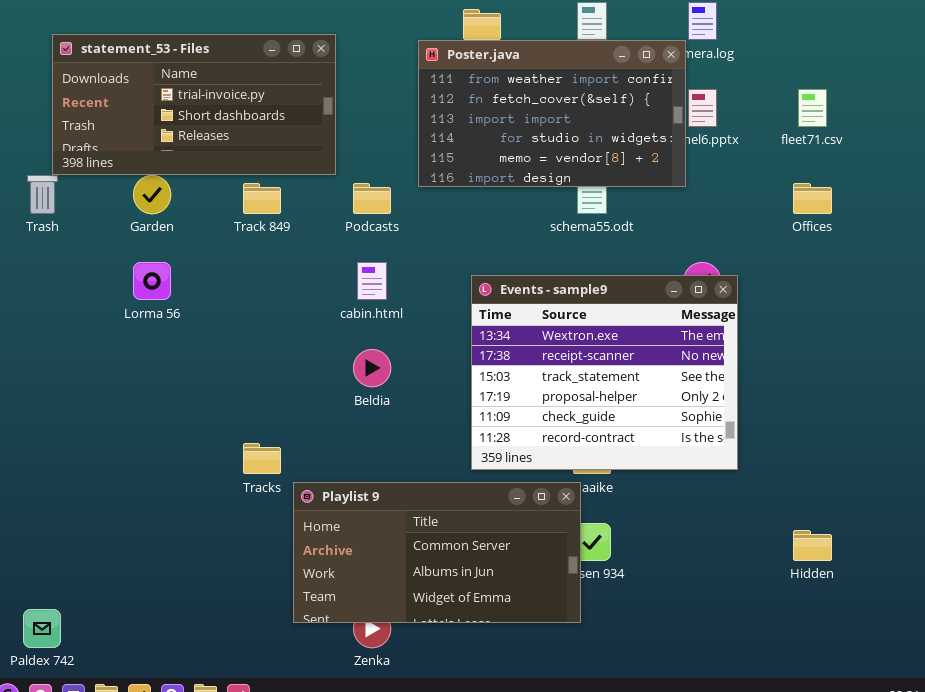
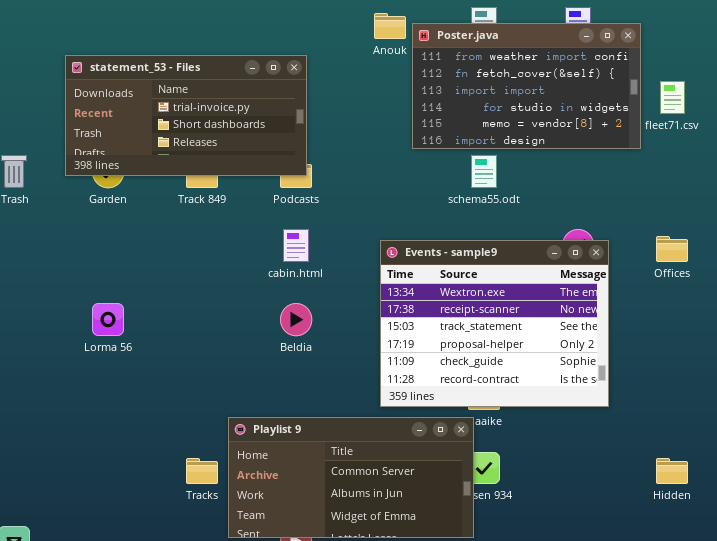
statement_53 - Files: [52,34,336,175] -> [65,55,307,176], moved
Poster.java: [418,40,686,187] -> [412,23,641,149], moved
Offices: [793,183,832,214] -> [656,236,688,262], moved
Lorma 56: [133,262,171,300] -> [92,303,124,336], moved
Tracks: [243,443,281,474] -> [186,458,218,484], moved

